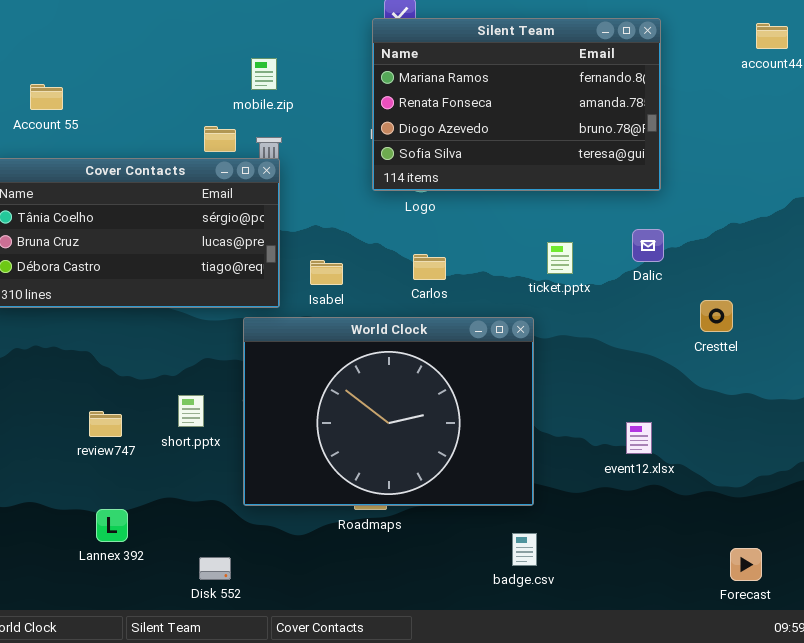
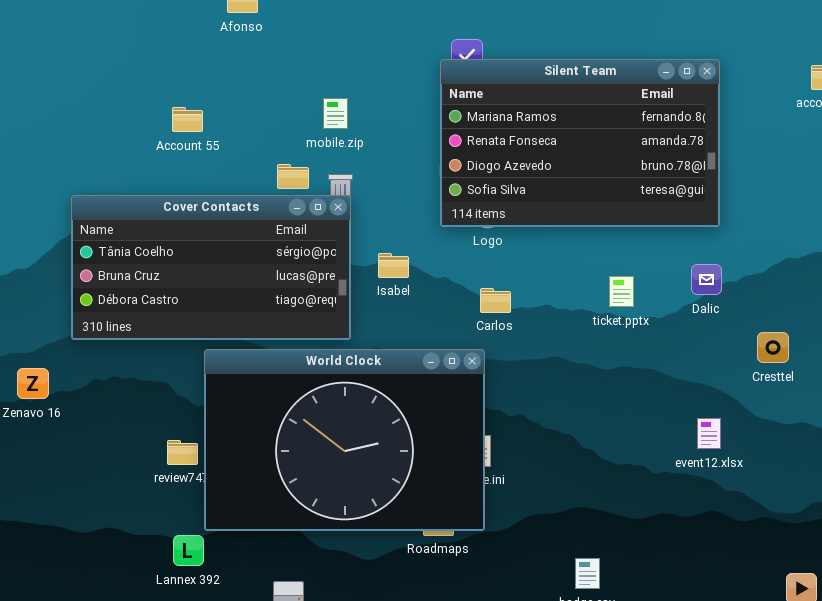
Account 55: [30,84,63,110] -> [172,107,203,132], moved
Isabel: [310,260,343,285] -> [378,253,409,278], moved
World Clock: [243,317,534,506] -> [204,349,485,531], moved
event12.xlsx: [626,422,652,454] -> [697,418,721,449], moved

